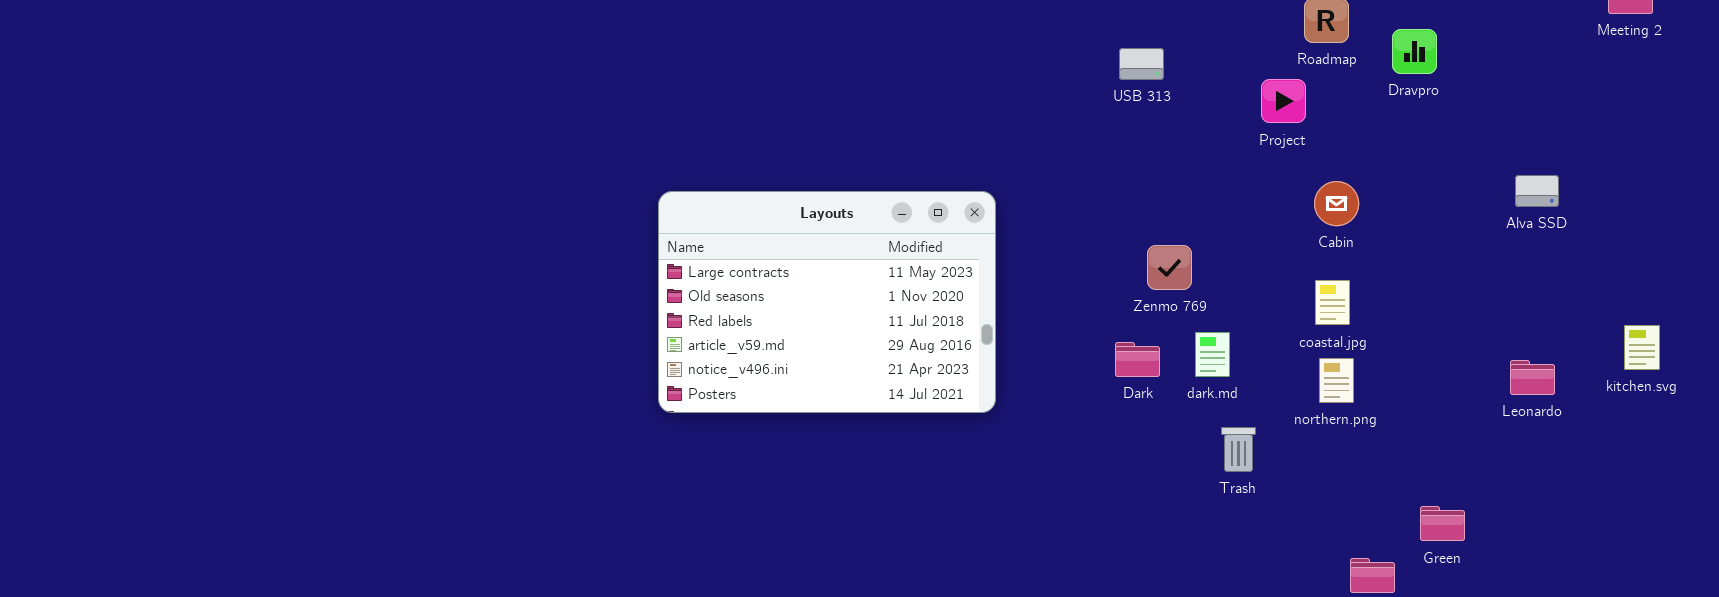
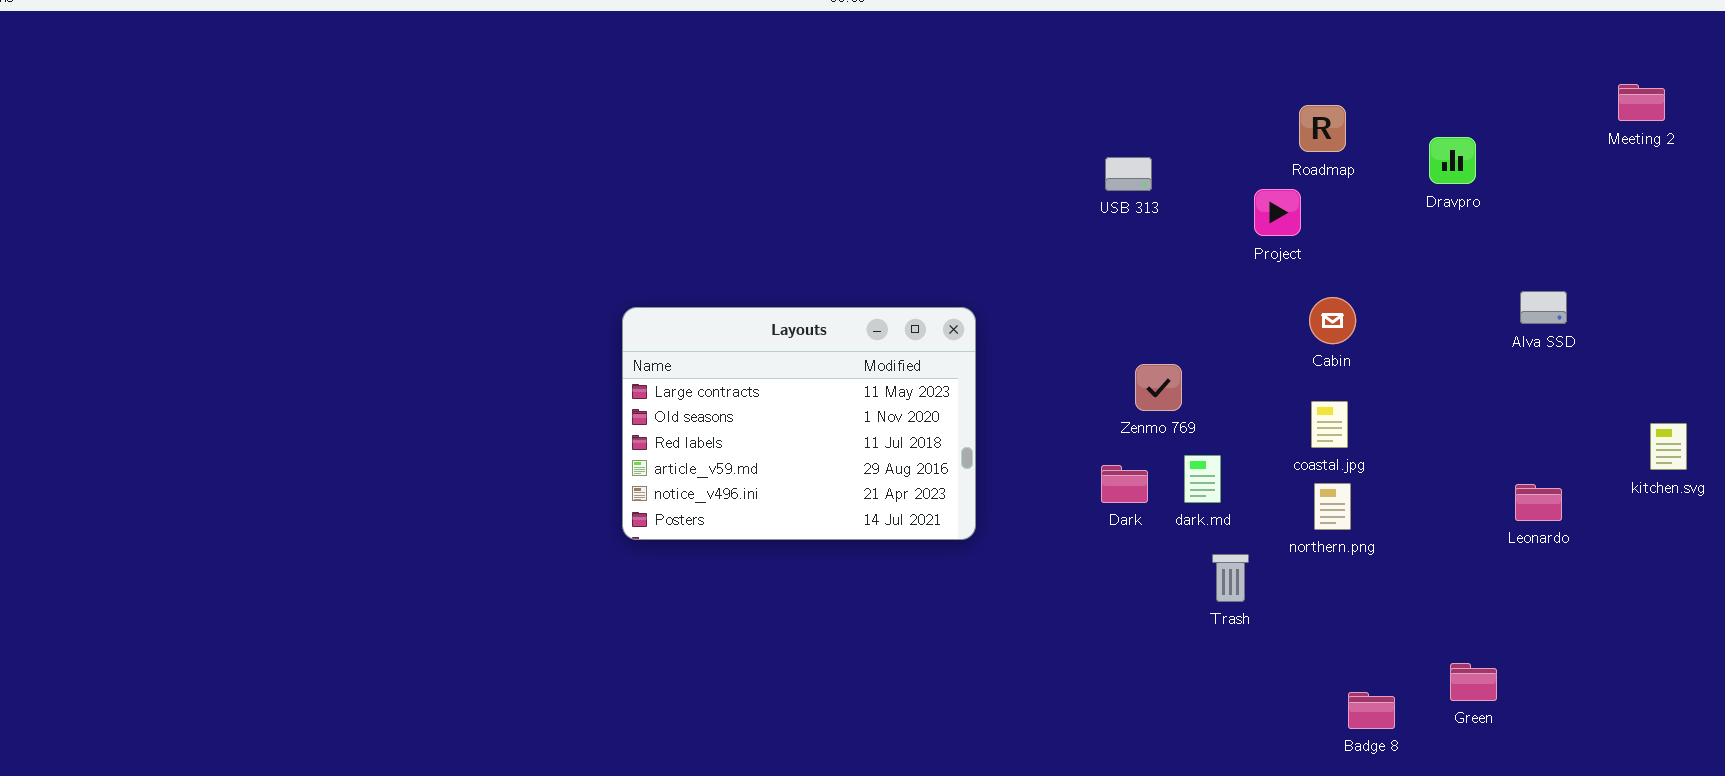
Dravpro: [1392,29,1437,74] -> [1429,137,1476,184], moved
kitchen.svg: [1624,325,1660,370] -> [1650,423,1687,470], moved
Green: [1420,506,1465,541] -> [1450,663,1497,701], moved

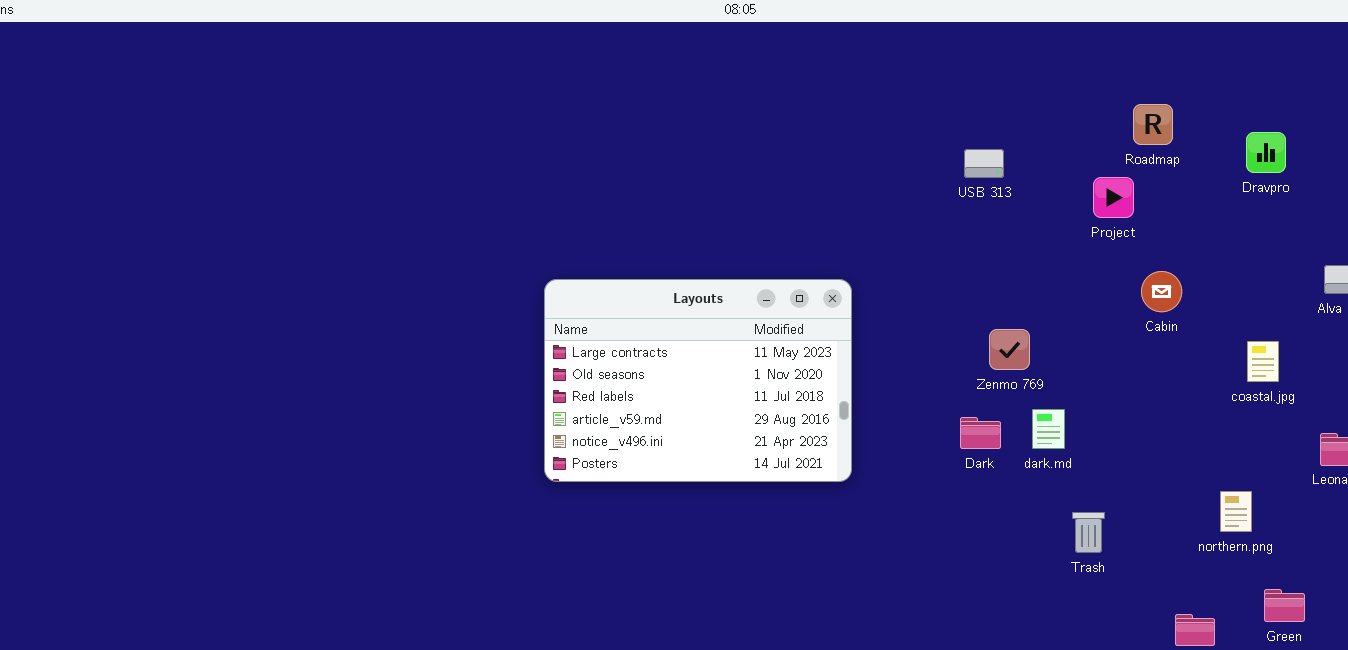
coastal.jpg: [1311,401,1348,448] -> [1247,341,1279,382], moved
northern.png: [1314,483,1351,530] -> [1220,491,1252,532], moved
Trash: [1212,554,1249,602] -> [1072,512,1105,553], moved

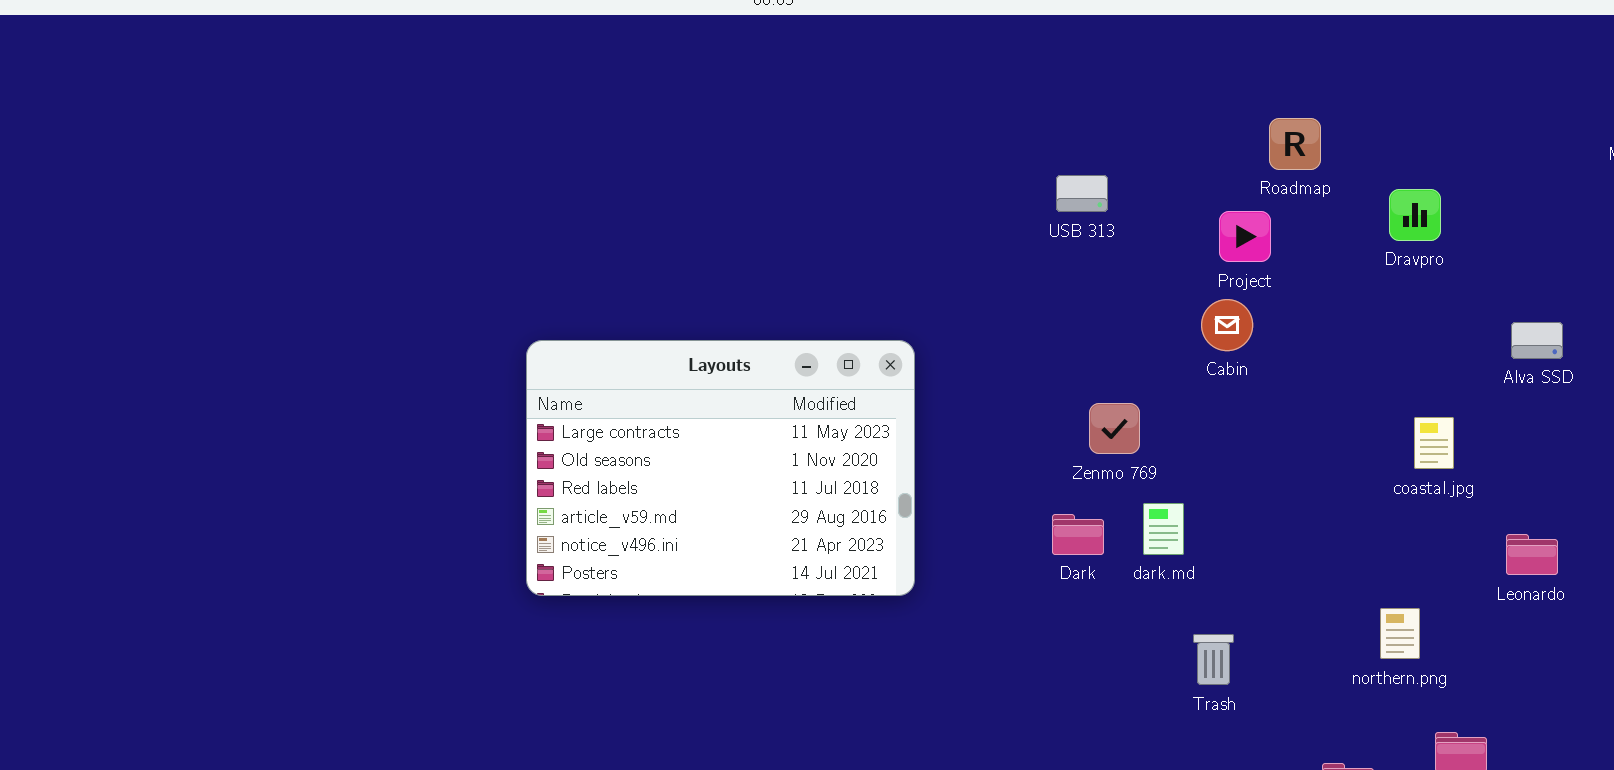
Dravpro: [1246,132,1286,173] -> [1389,189,1441,241], moved
Cabin: [1141,271,1182,312] -> [1201,299,1253,351], moved

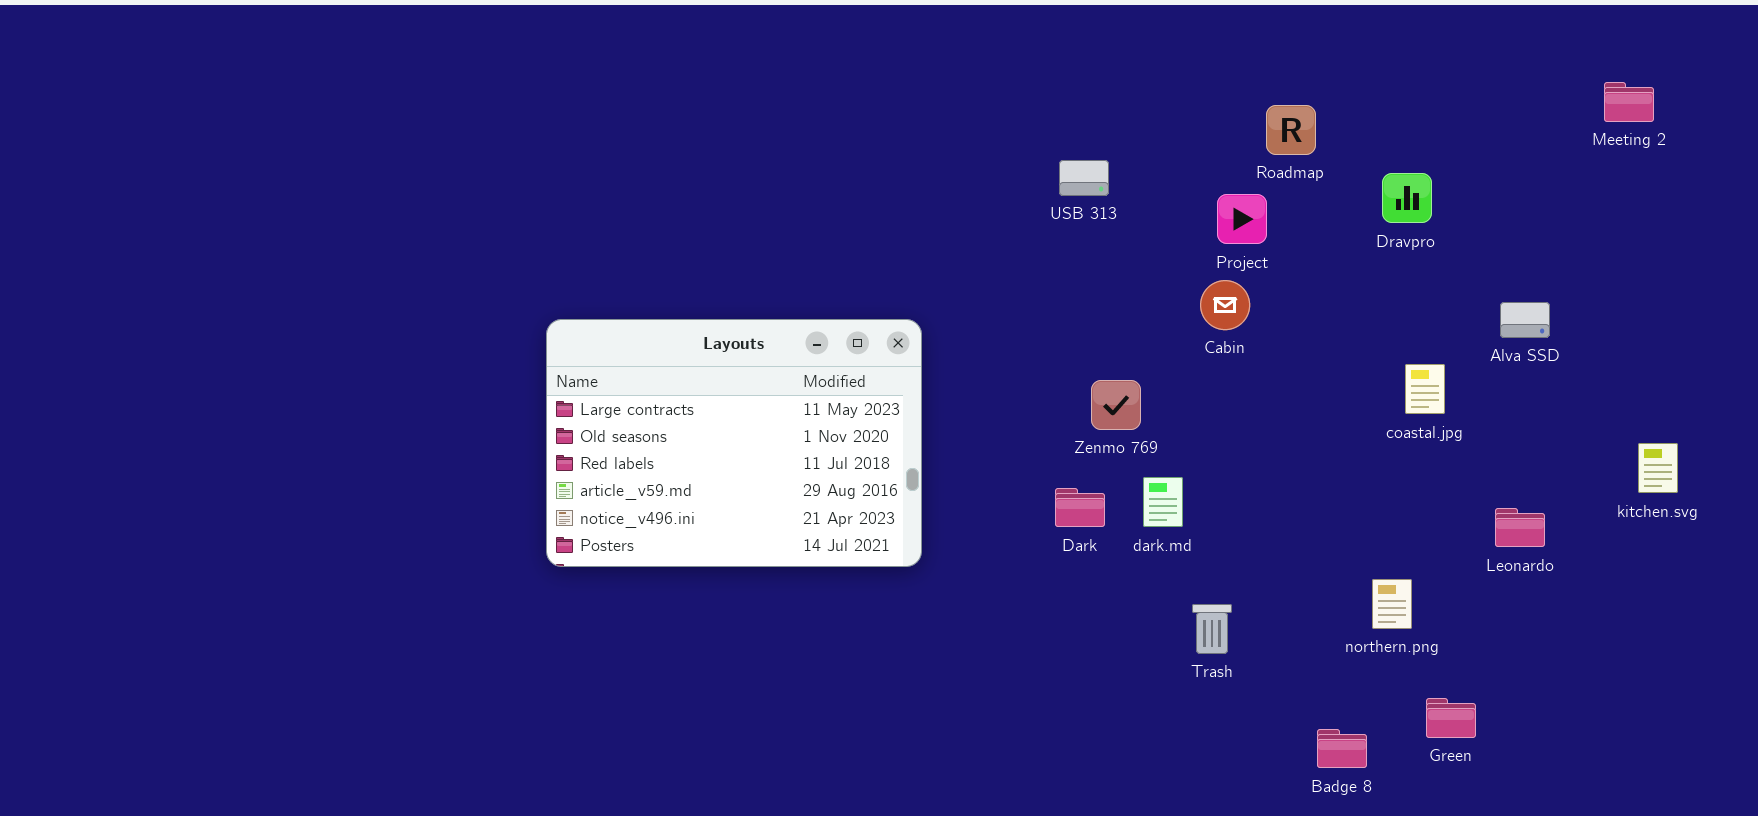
coastal.jpg: [1414,417,1454,469] -> [1405,364,1445,414], moved

